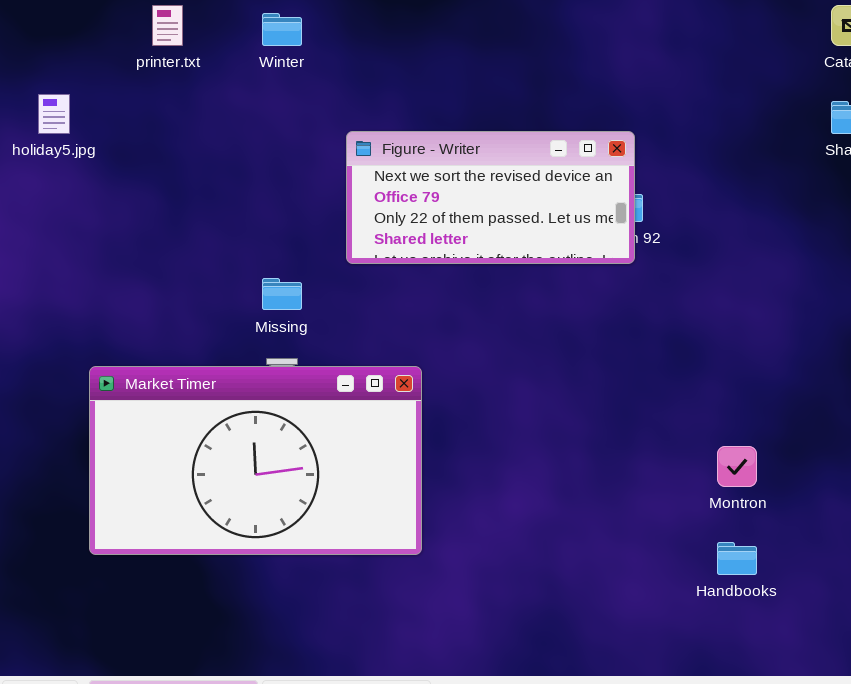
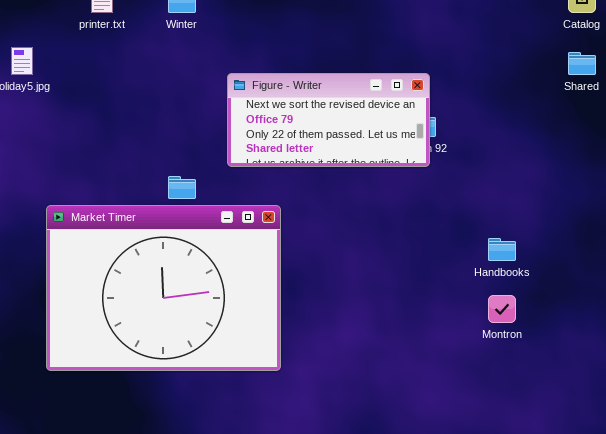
Market Timer: [89,366,422,555] -> [46,205,281,371], resized
Handbooks: [717,542,757,575] -> [488,238,516,261], moved

